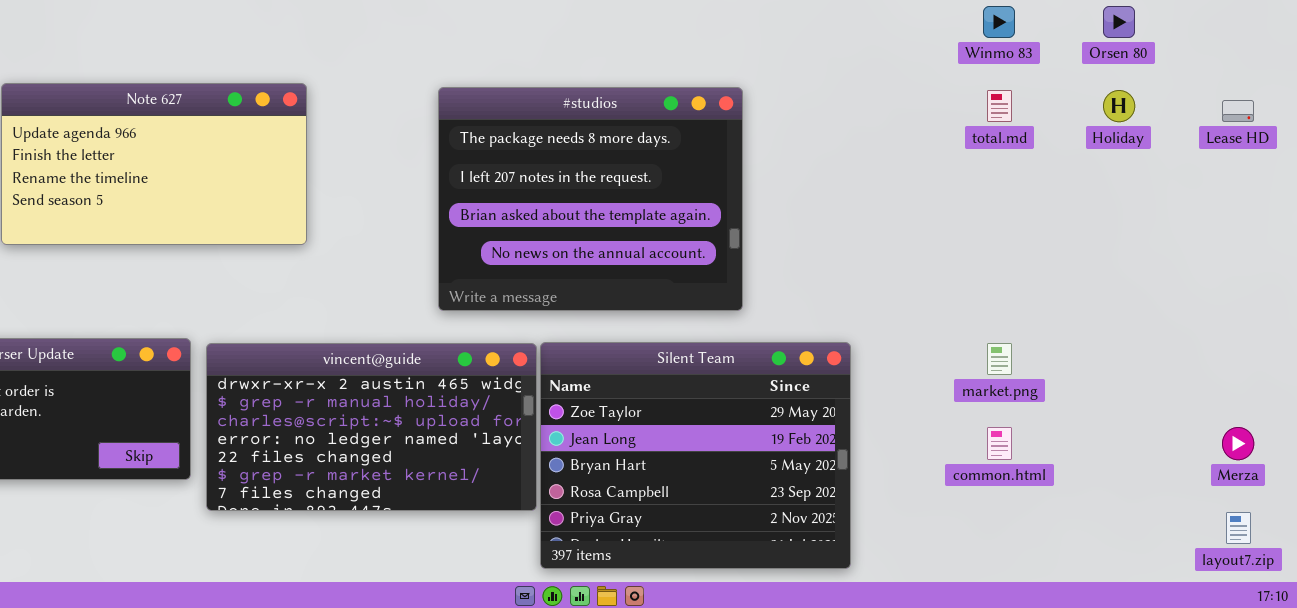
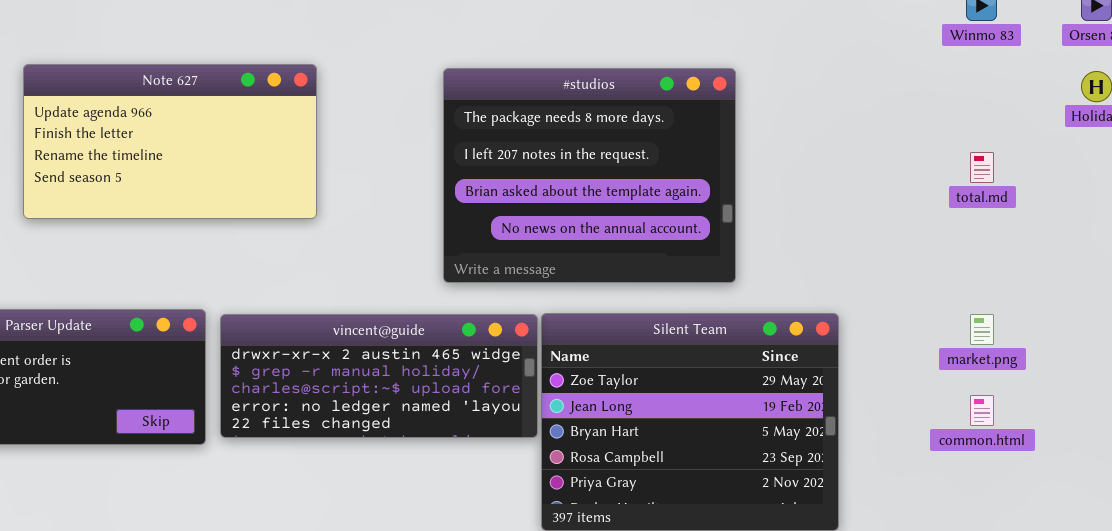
total.md: [987,90,1012,122] -> [970,152,994,183], moved
vincent@guide: [206,343,537,511] -> [220,314,538,438], resized

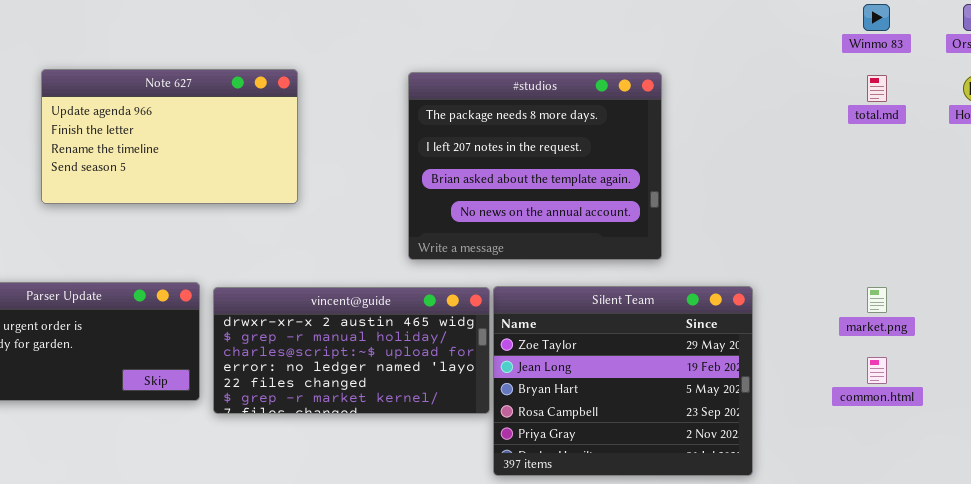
total.md: [970,152,994,183] -> [867,75,887,102], moved
vincent@guide: [220,314,538,438] -> [213,287,490,414], resized

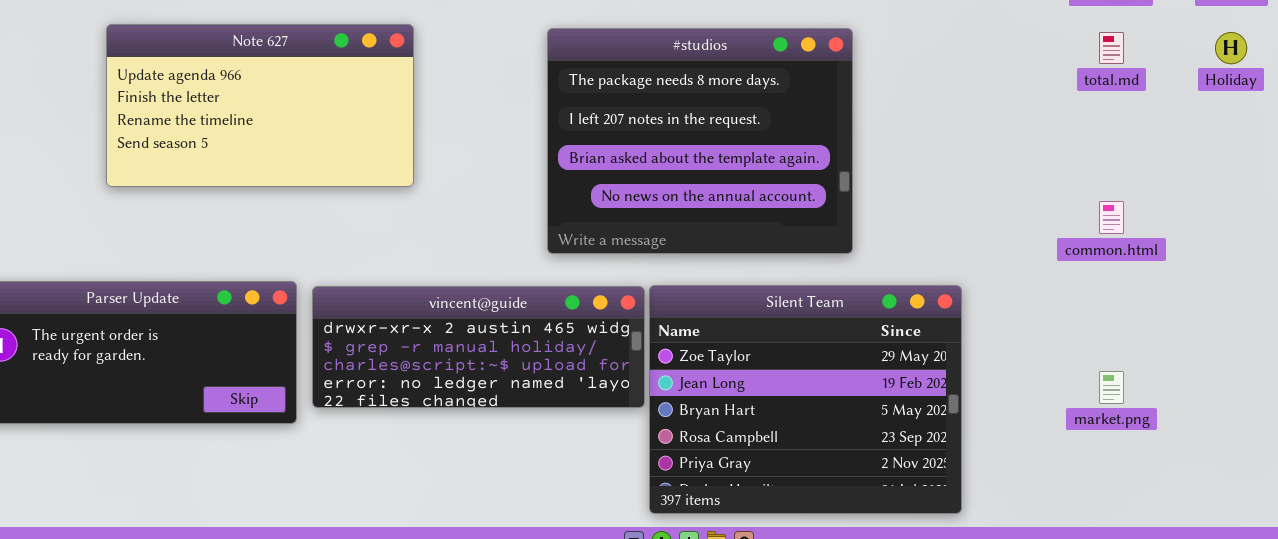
vincent@guide: [213,287,490,414] -> [312,286,645,408], resized
market.png: [867,287,887,313] -> [1099,371,1124,404], moved
common.html: [867,357,887,384] -> [1099,201,1124,234], moved

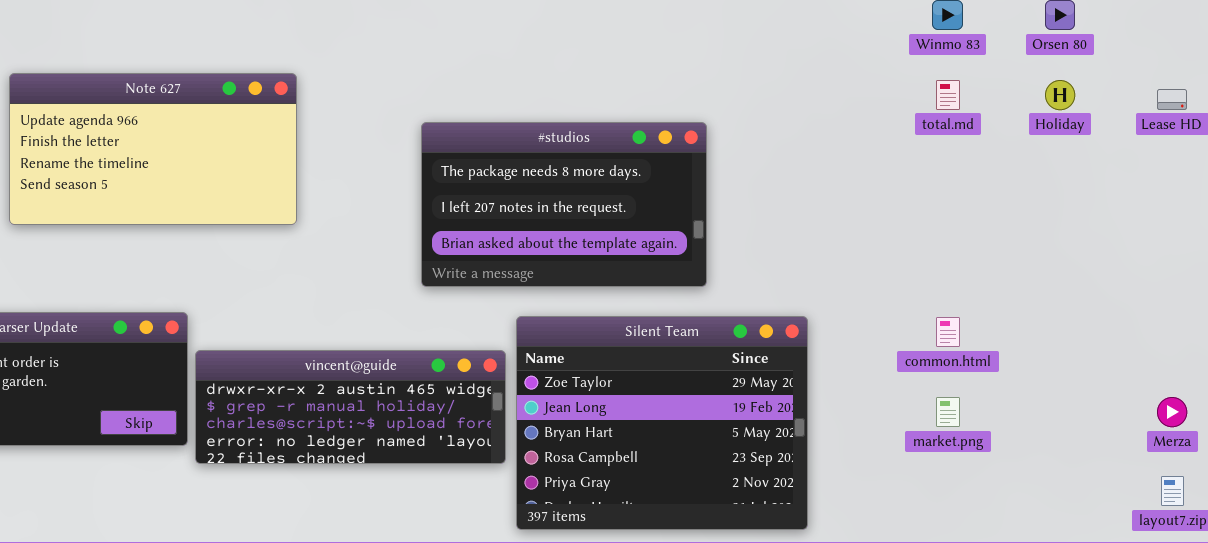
#studios: [547,28,853,254] -> [421,122,707,287], resized
common.html: [1099,201,1124,234] -> [936,317,960,347], moved
vincent@guide: [312,286,645,408] -> [195,350,506,464], moved

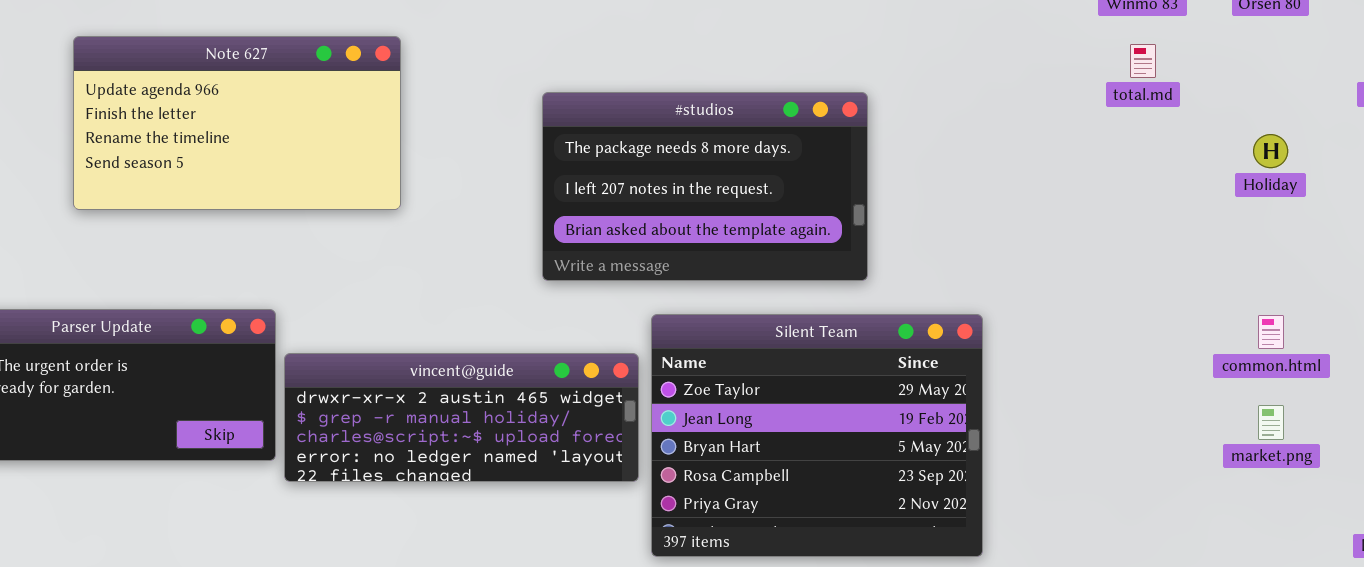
Holiday: [1045,80,1075,110] -> [1253,134,1288,168], moved
common.html: [936,317,960,347] -> [1258,315,1284,349], moved
market.png: [936,397,960,427] -> [1258,405,1284,440], moved

